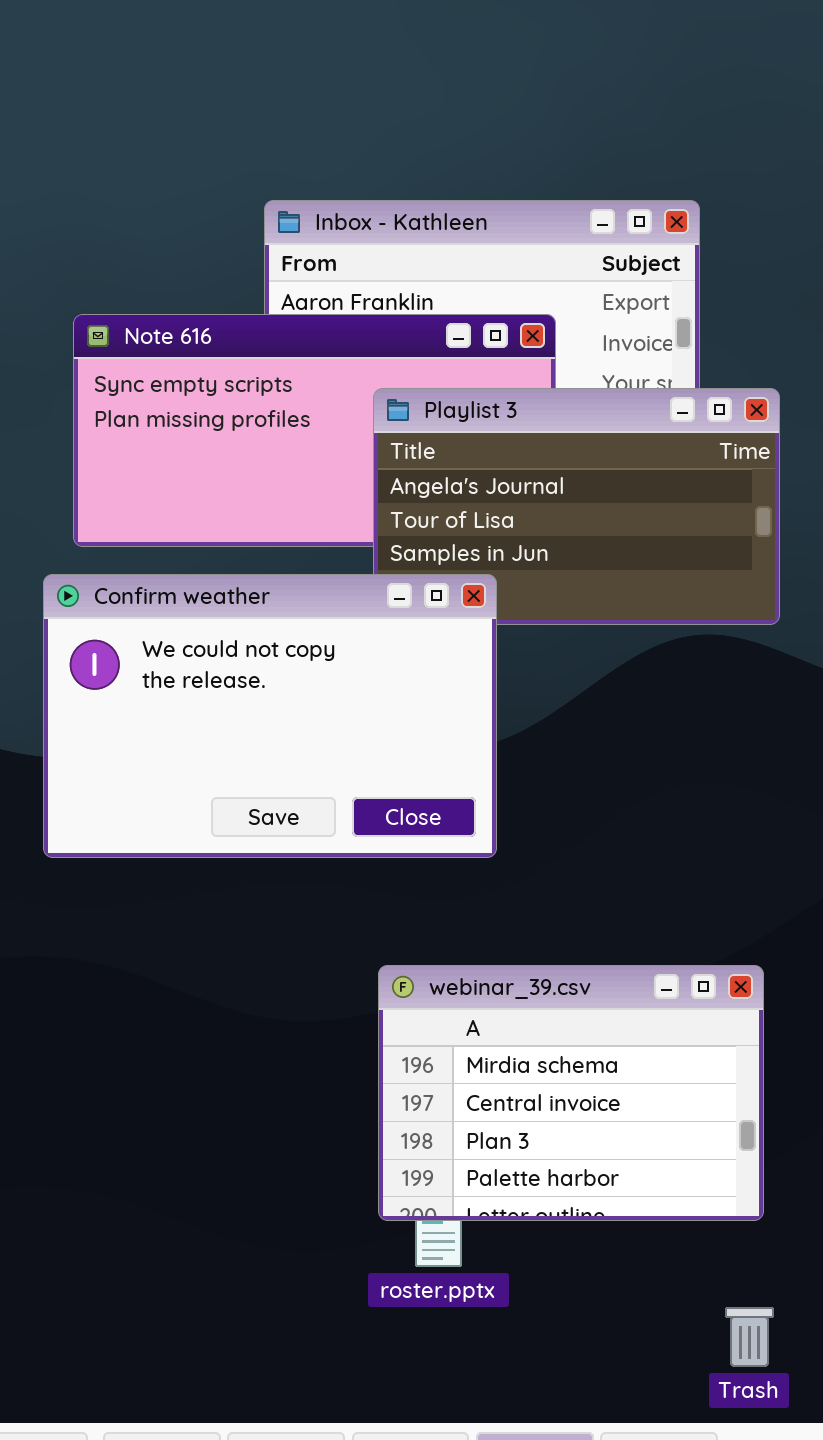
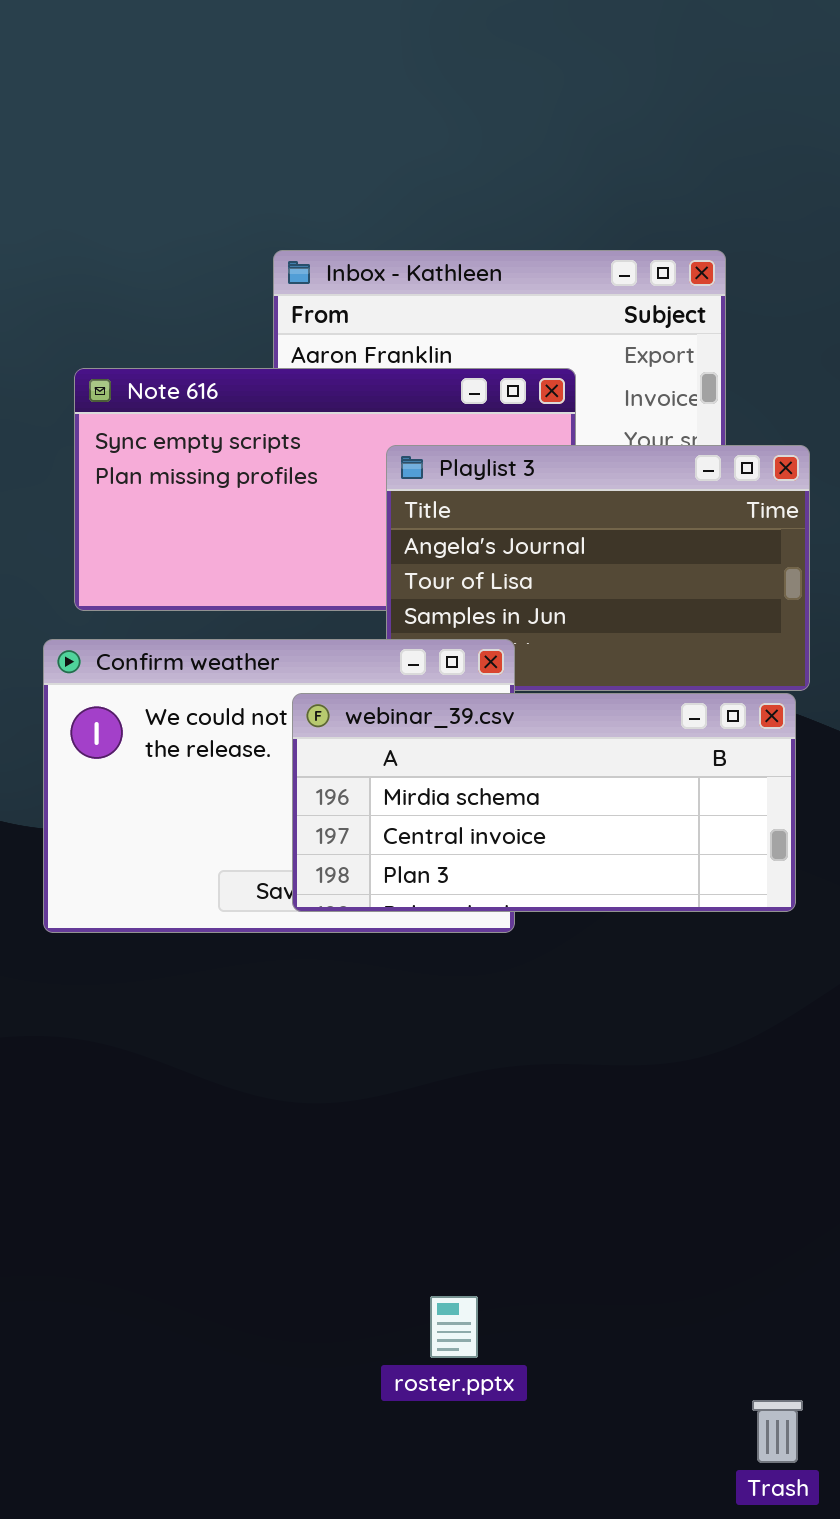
webinar_39.csv: [378,965,764,1221] -> [292,693,796,912], moved, resized

